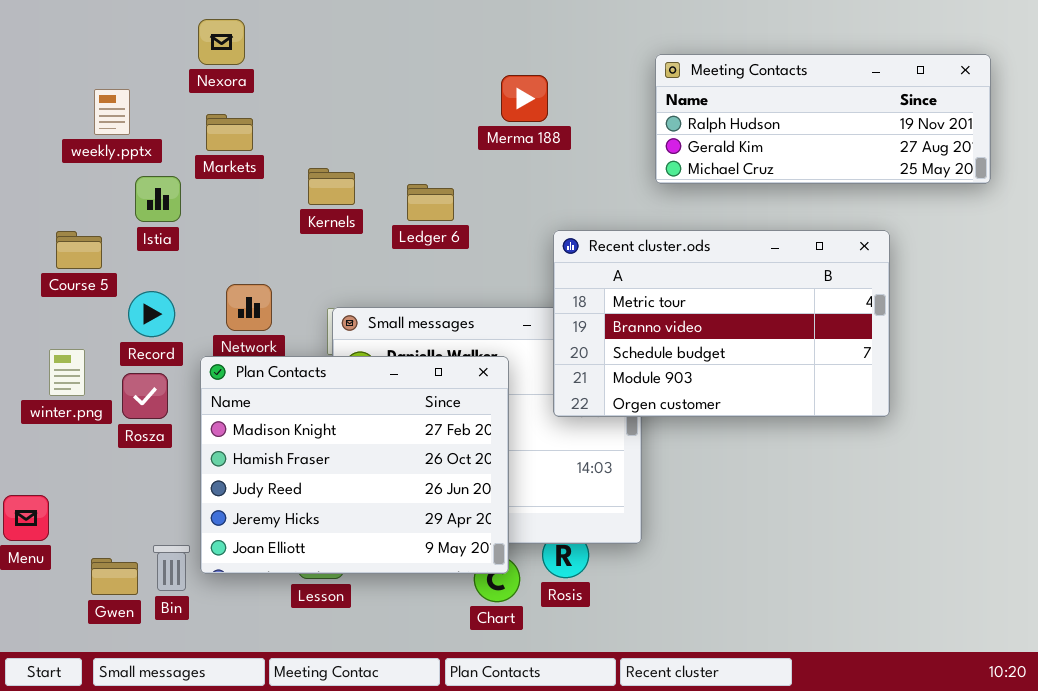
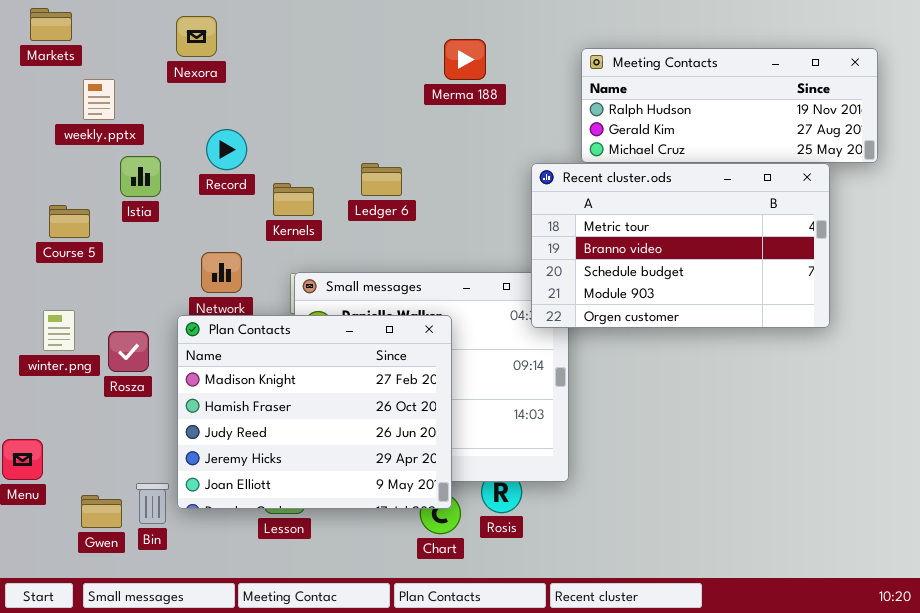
Merma 188: [501,75,548,122] -> [444,39,486,80], moved
Markets: [206,114,253,151] -> [30,8,72,41], moved
Kernels: [308,168,355,205] -> [273,183,314,216], moved
Recent cluster.ods: [553,230,890,417] -> [531,163,830,328], moved
Record: [128,291,175,337] -> [206,129,247,170], moved

